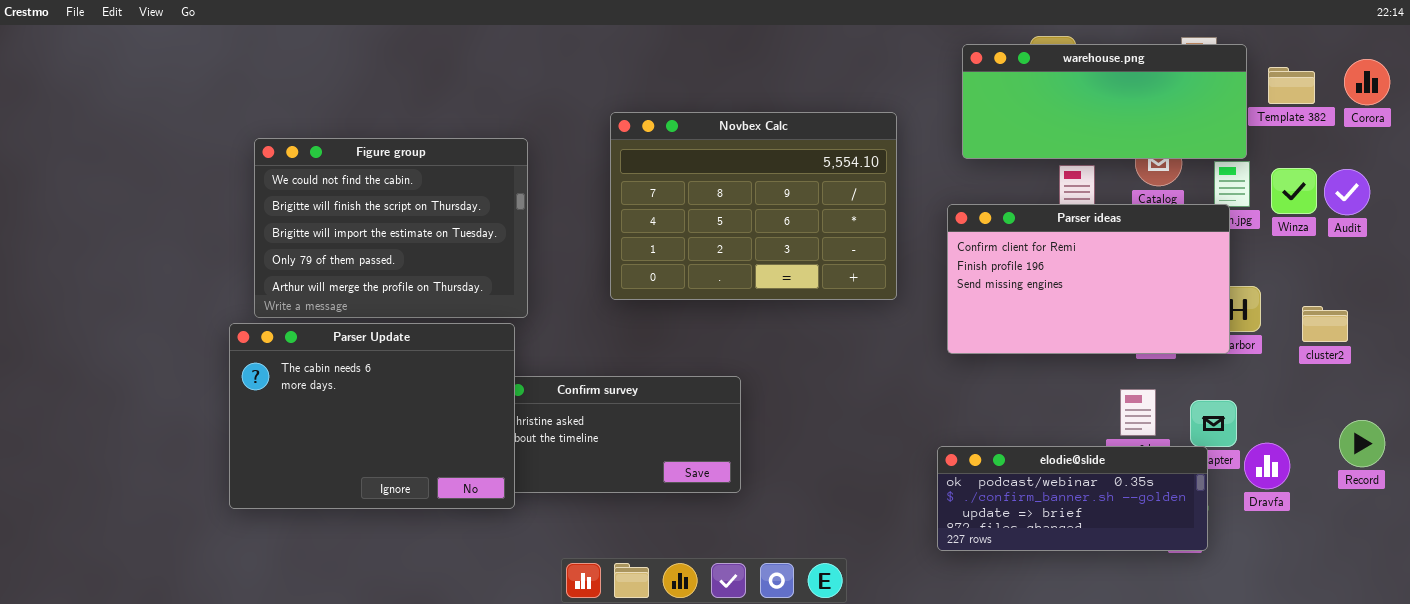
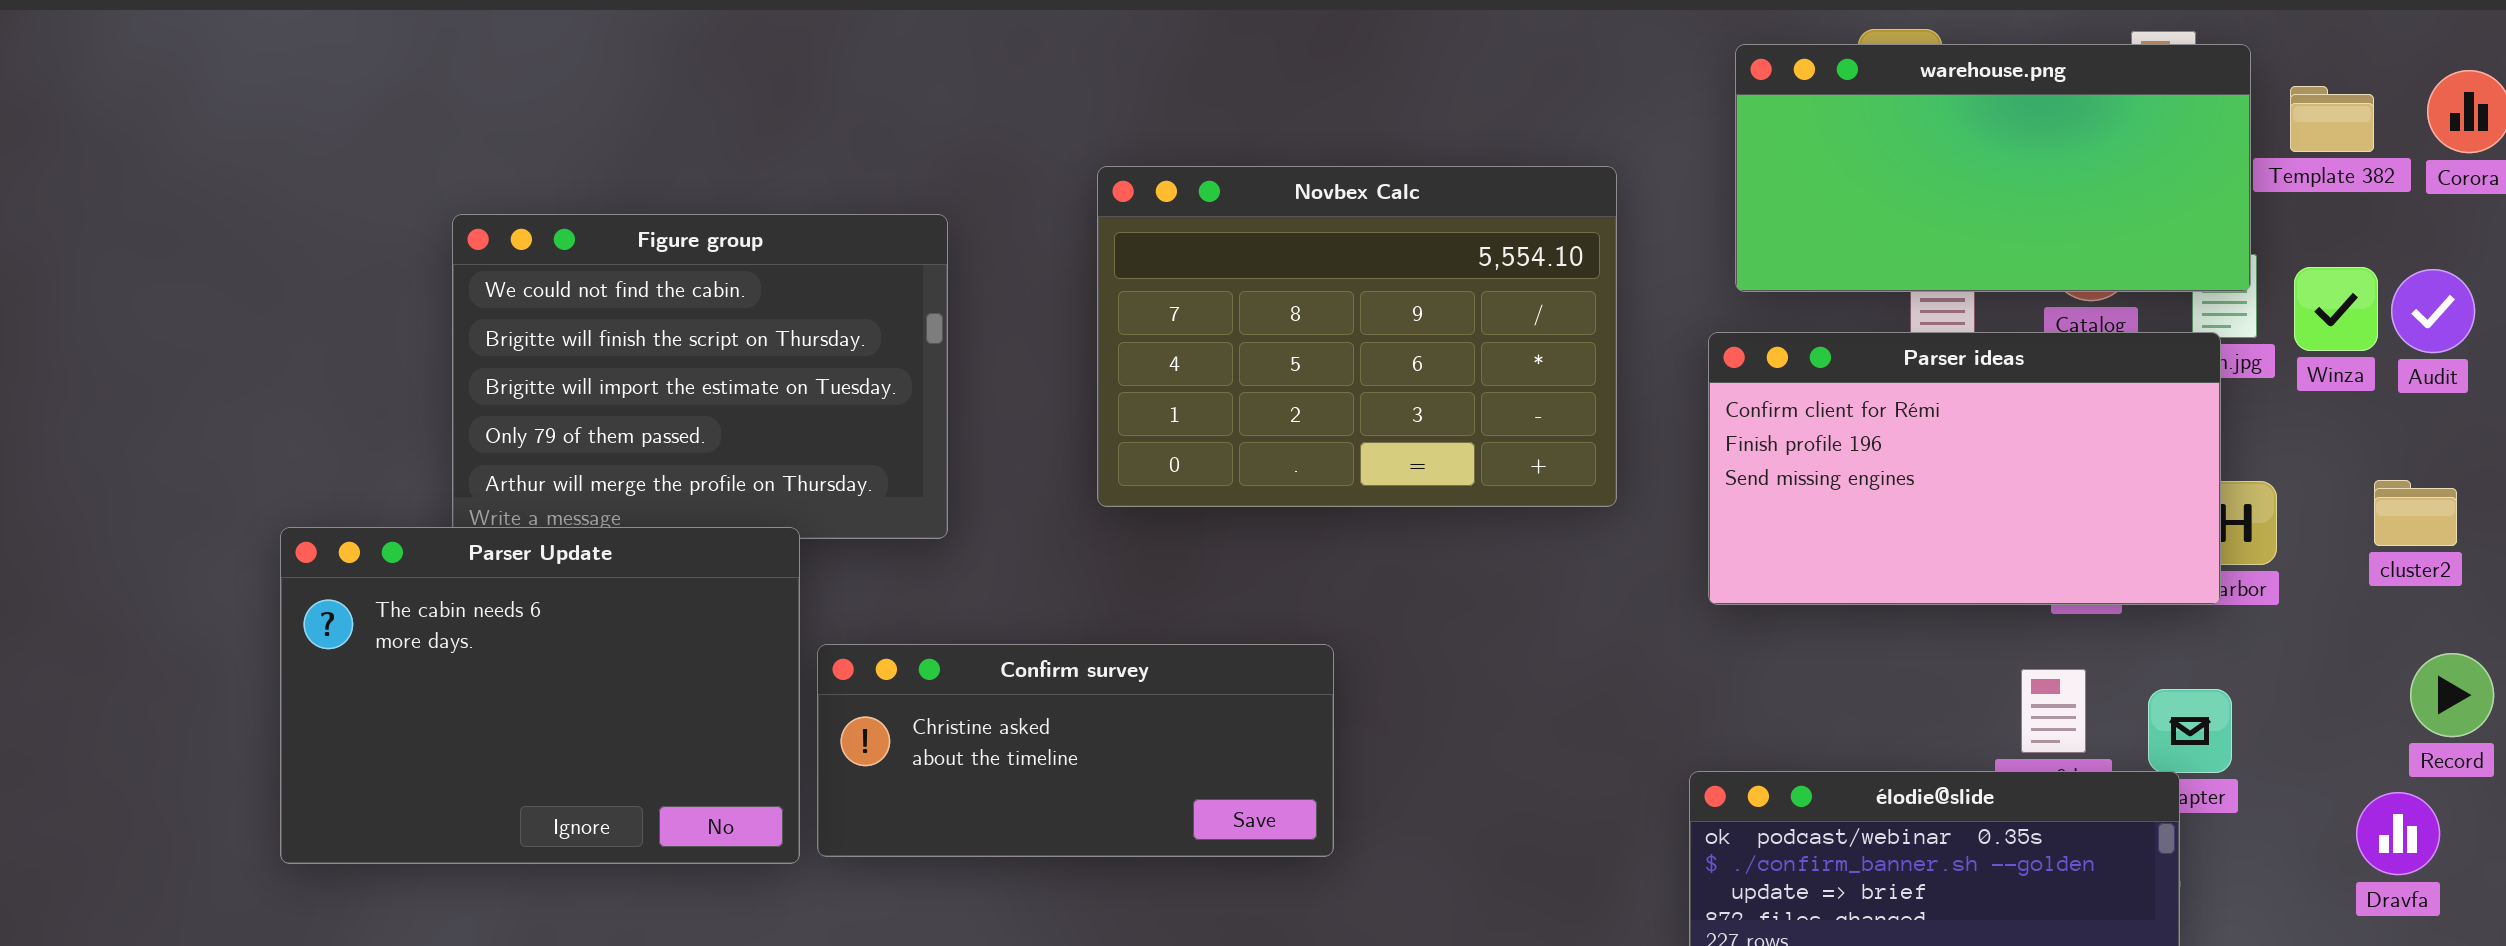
warehouse.png: [962,44,1247,159] -> [1735,44,2251,292], resized
cluster2: [1302,306,1348,342] -> [2374,480,2457,546], moved
Parser Update: [229,323,515,509] -> [280,527,800,864], moved
Record: [1339,420,1385,467] -> [2410,653,2494,737], moved
Dravfa: [1244,443,1290,489] -> [2356,792,2440,875], moved

